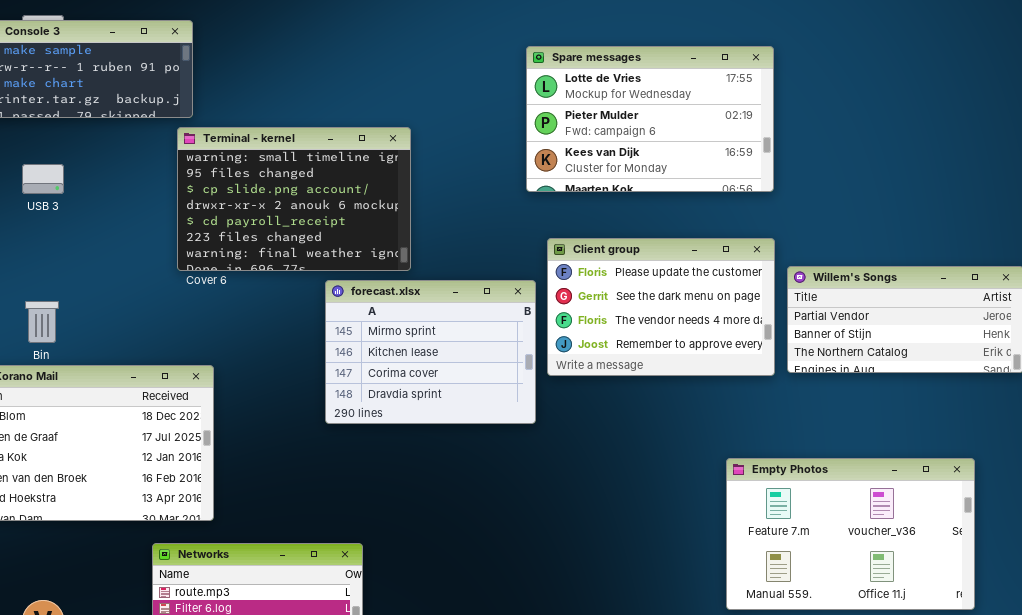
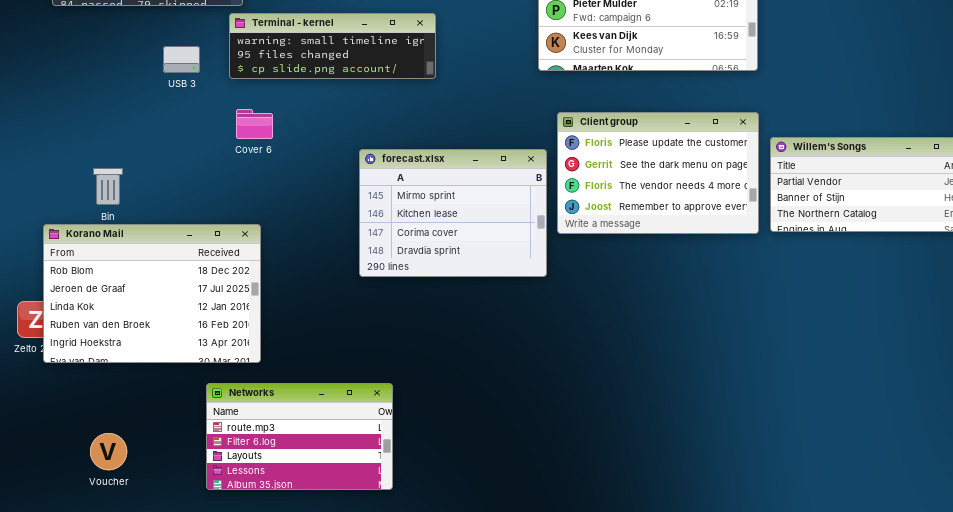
Terminal - kernel: [177,127,411,271] -> [229,13,436,79], resized
USB 3: [22,164,64,194] -> [163,46,200,73], moved
Empty Photos: [726,458,975,610] -> none, closed

